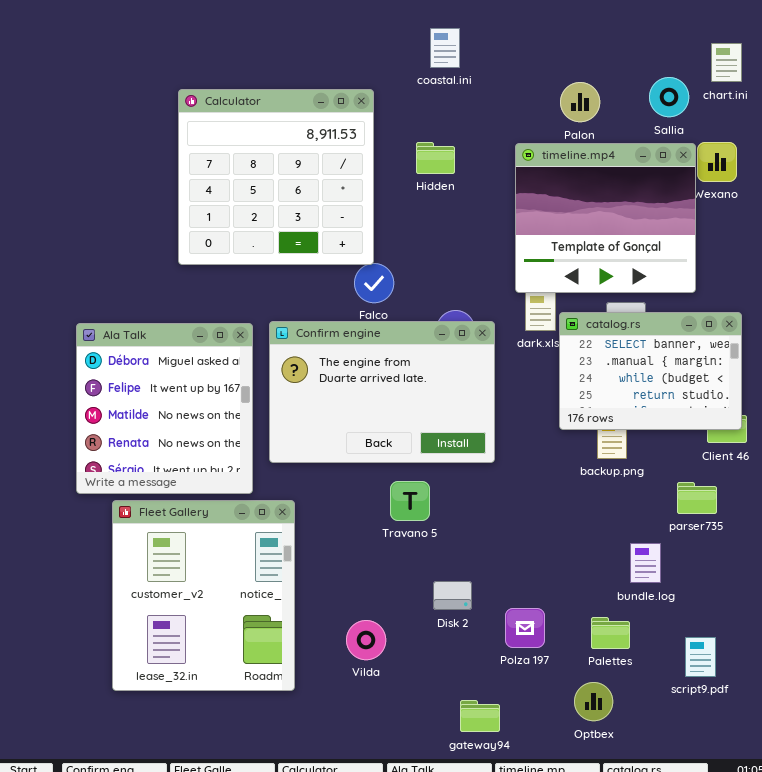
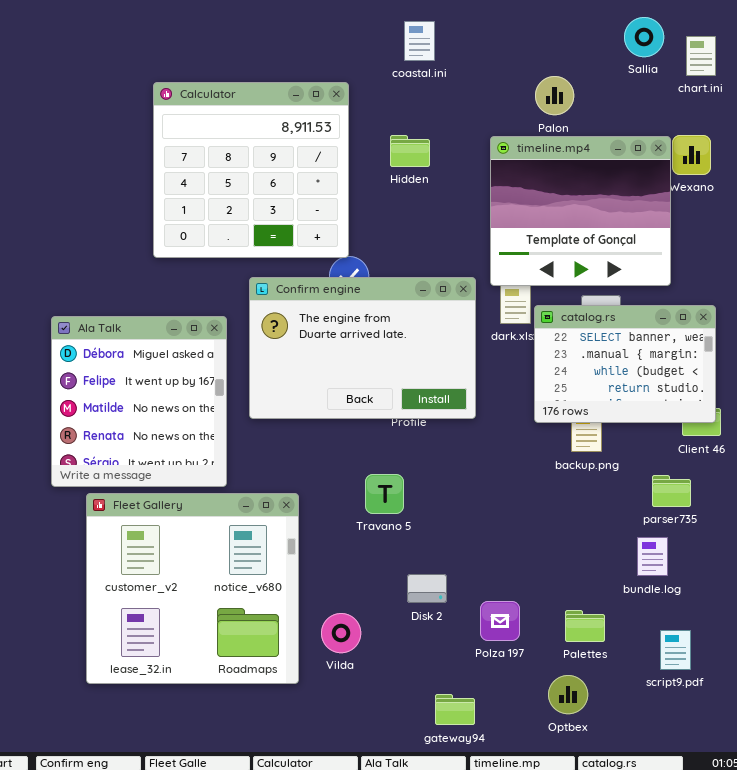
Sallia: [649,77,689,117] -> [624,17,664,57], moved
Confirm engine: [269,321,495,463] -> [249,277,476,419], moved
Fleet Gallery: [112,500,295,691] -> [86,493,299,684], resized
bundle.log: [630,543,661,583] -> [637,537,668,576], moved

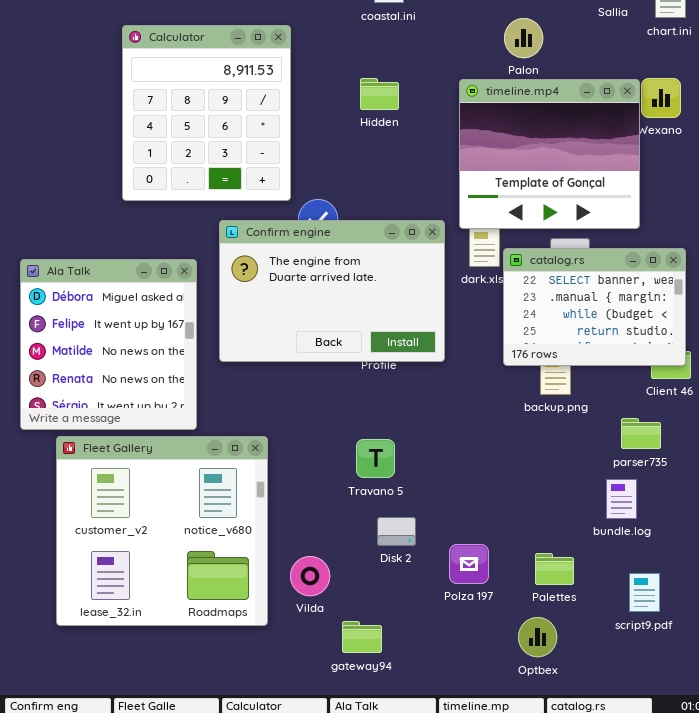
Calculator: [153,82,349,258] -> [122,25,291,201], resized
Travano 5: [365,474,404,514] -> [356,439,395,478], moved
gateway94: [435,694,475,725] -> [342,621,382,653], moved

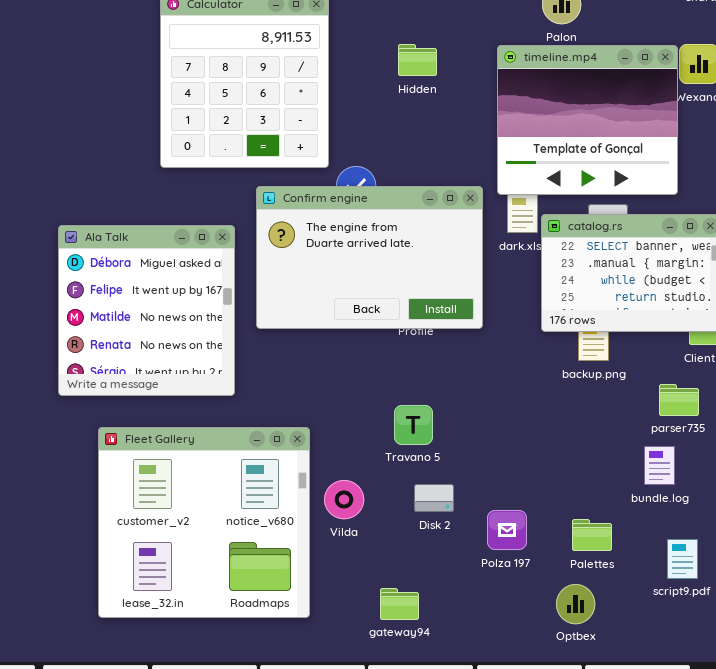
Fleet Gallery: [56,436,268,626] -> [98,427,310,618], moved
Vilda: [290,556,330,596] -> [324,480,364,519], moved

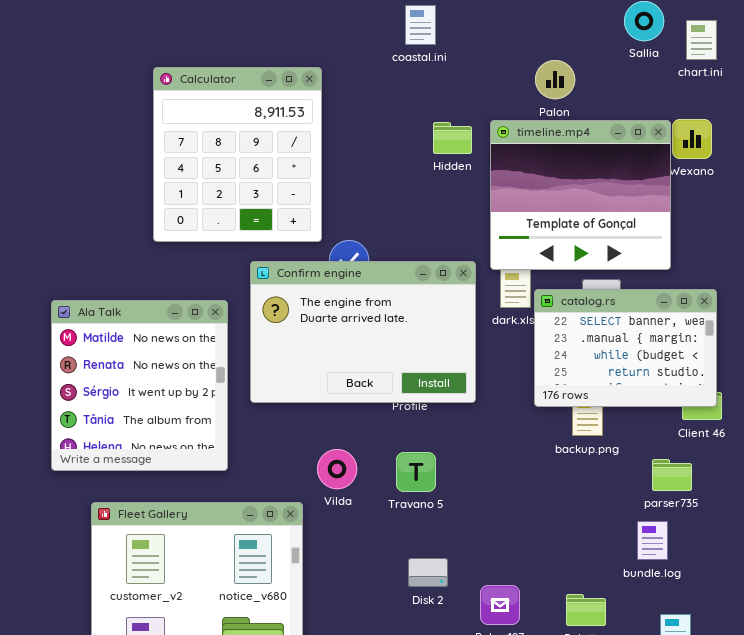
Hidden: [398,44,437,76] -> [433,122,472,154], moved
Ala Talk: [58,225,235,396] -> [51,300,228,471], scrolled down 2 rows
Travano 5: [394,405,433,445] -> [396,452,436,492], moved
Vilda: [324,480,364,519] -> [317,449,357,489], moved

